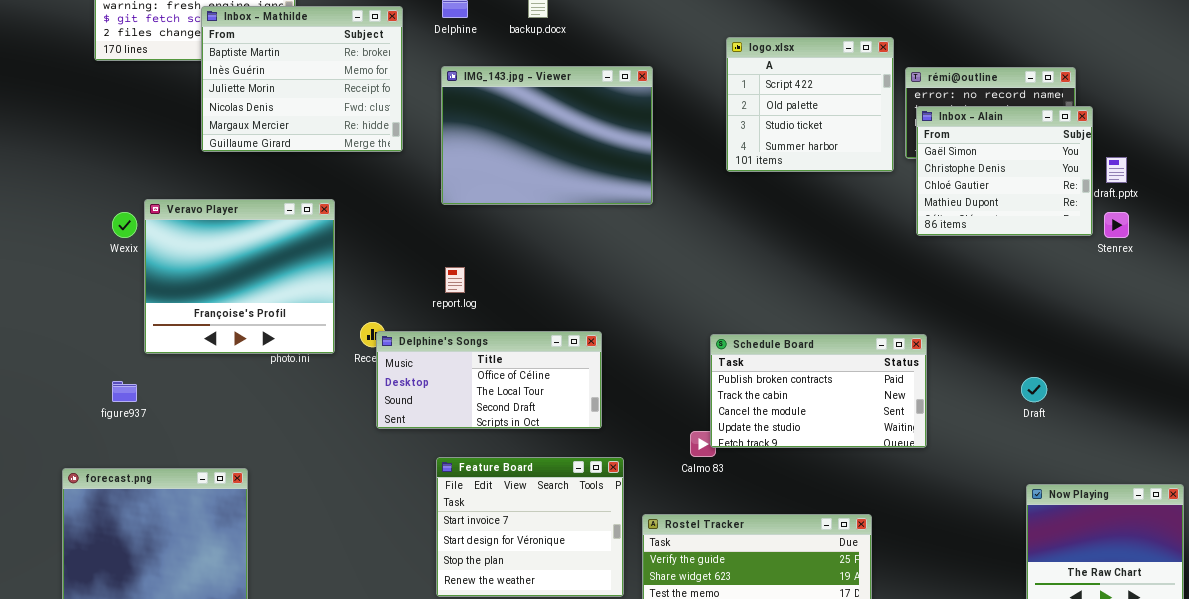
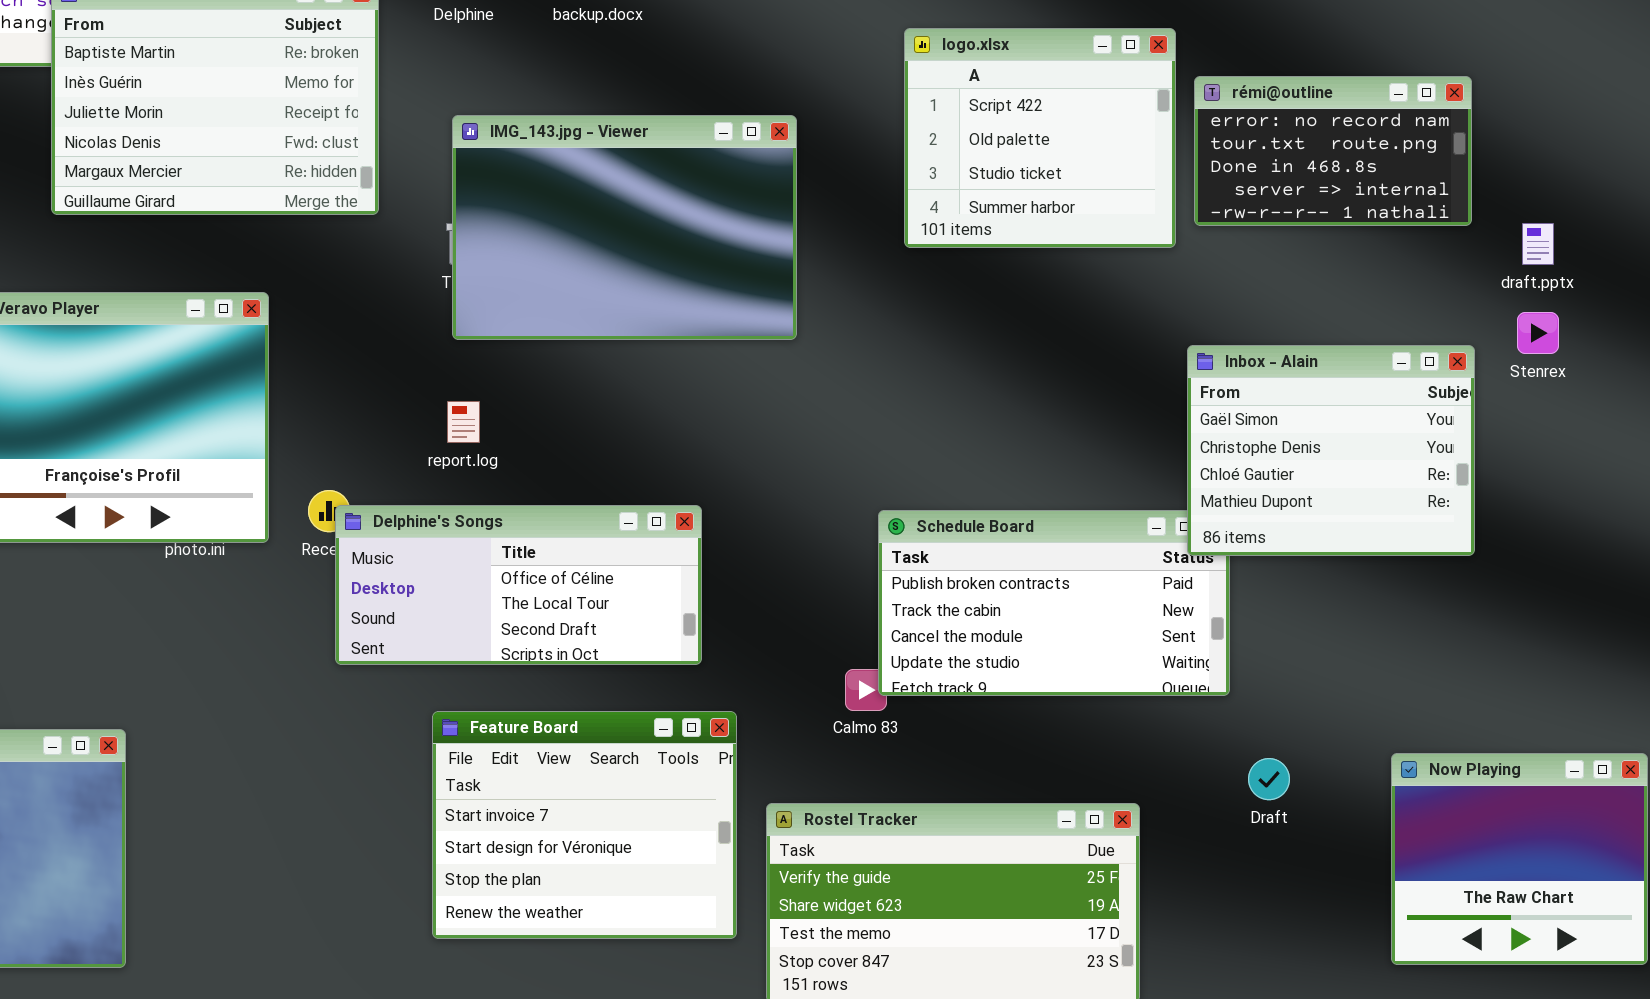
IMG_143.jpg - Viewer: [441,66,653,205] -> [452,115,797,340], moved
Inbox - Alain: [916,106,1093,236] -> [1187,345,1475,556], moved
Draft: [1021,377,1047,402] -> [1248,758,1290,800], moved

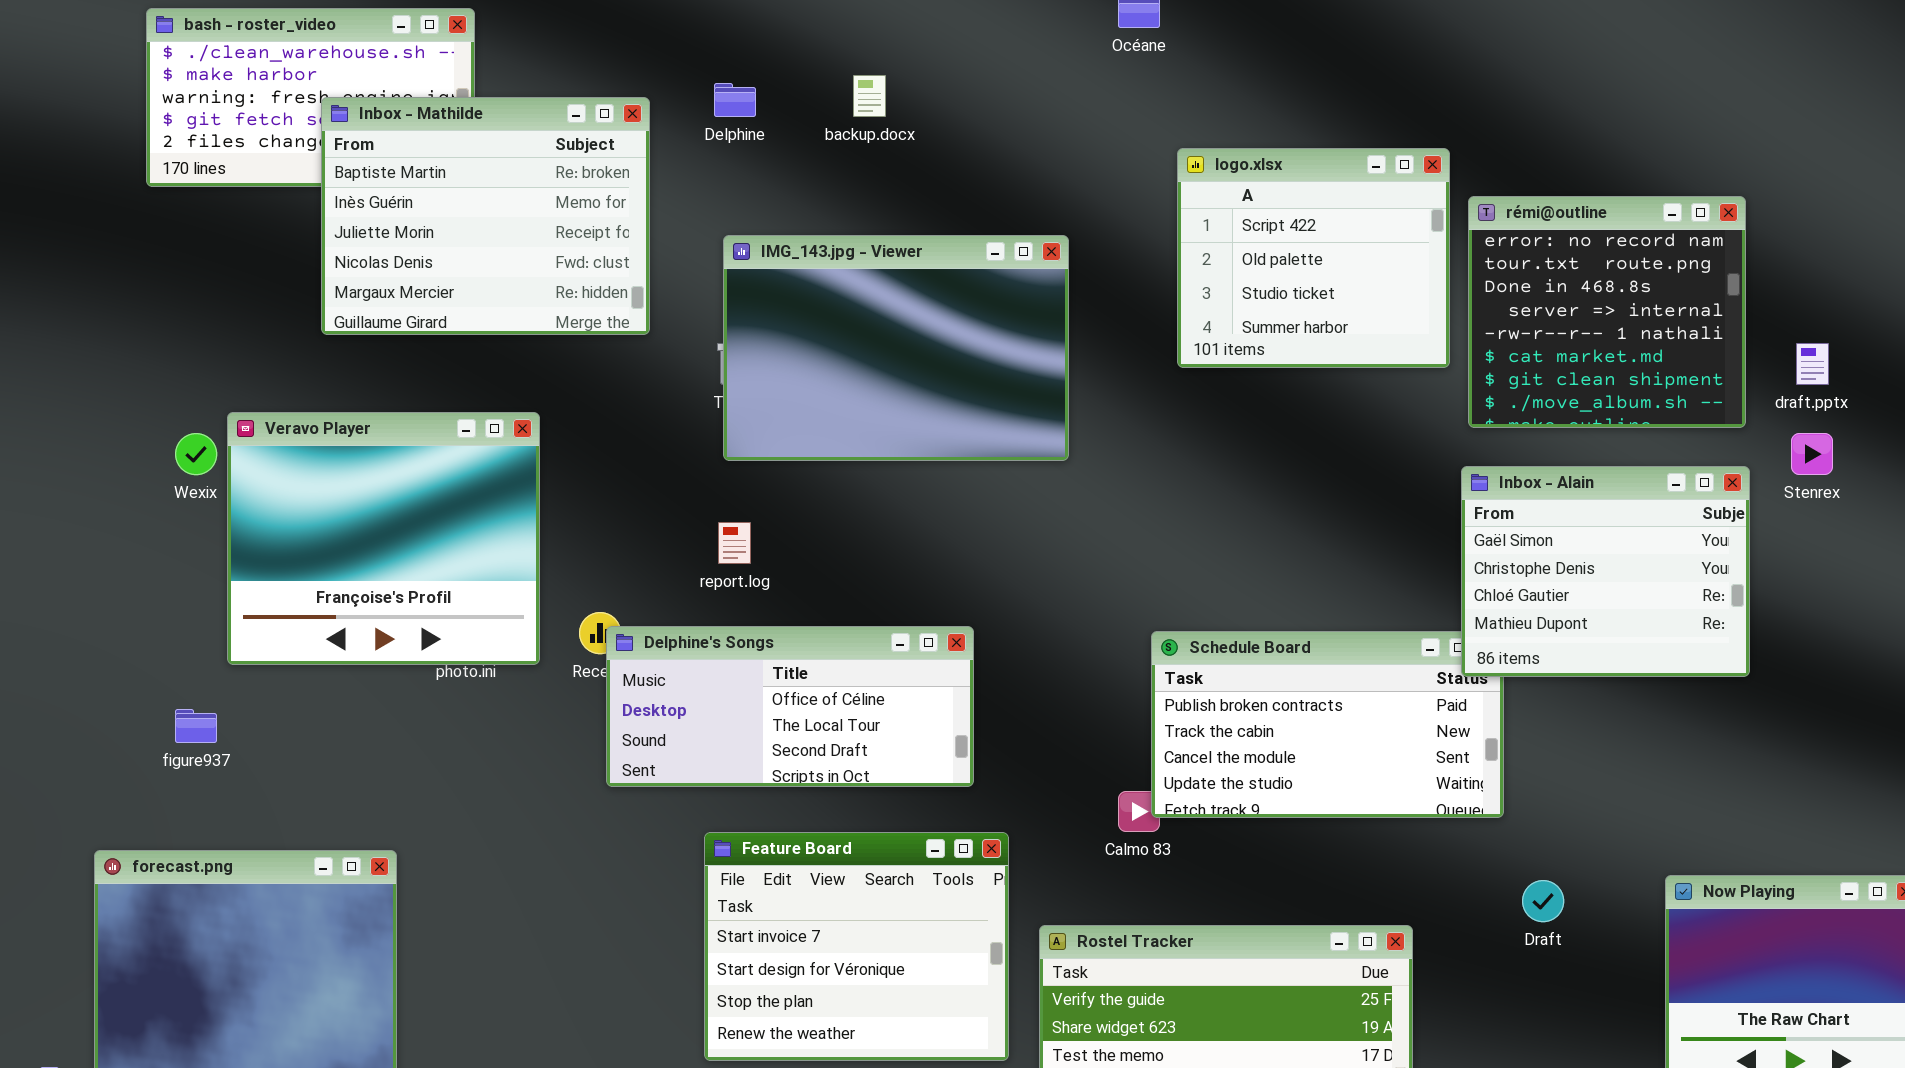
rémi@outline: [1194,76,1472,226] -> [1468,196,1746,428], resized

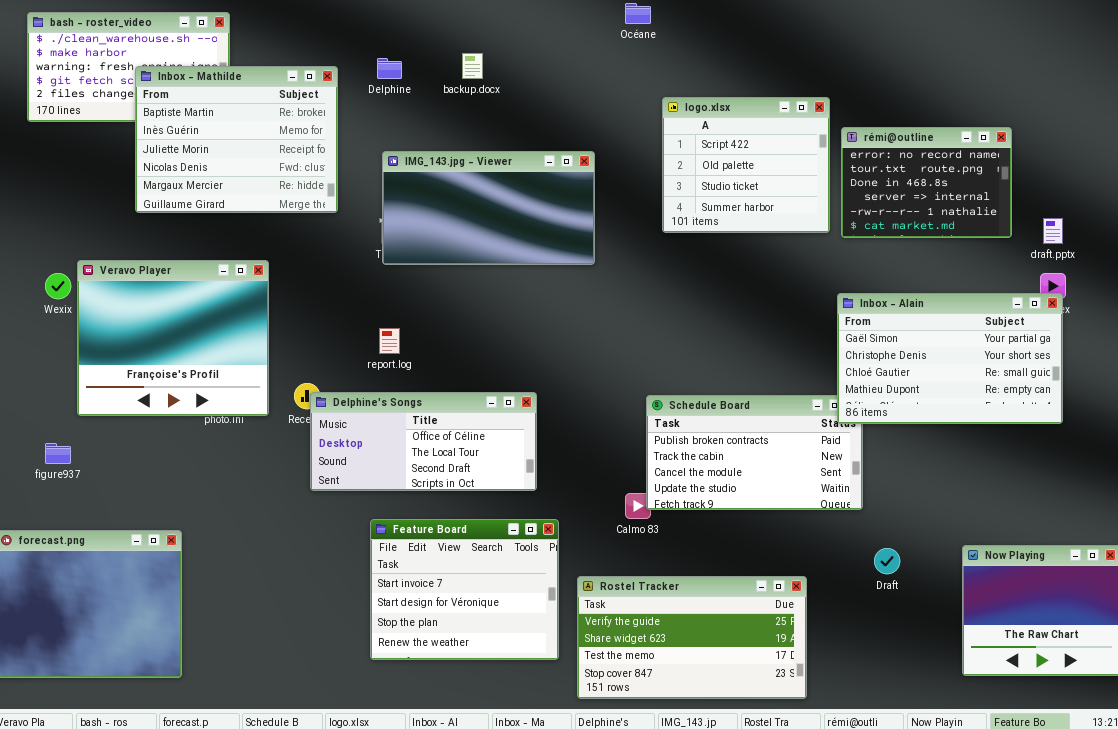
rémi@outline: [1468,196,1746,428] -> [841,127,1012,238], resized
IMG_143.jpg - Viewer: [723,235,1069,461] -> [382,151,595,265], resized
Inbox - Alain: [1461,466,1750,677] -> [837,293,1063,424], resized

